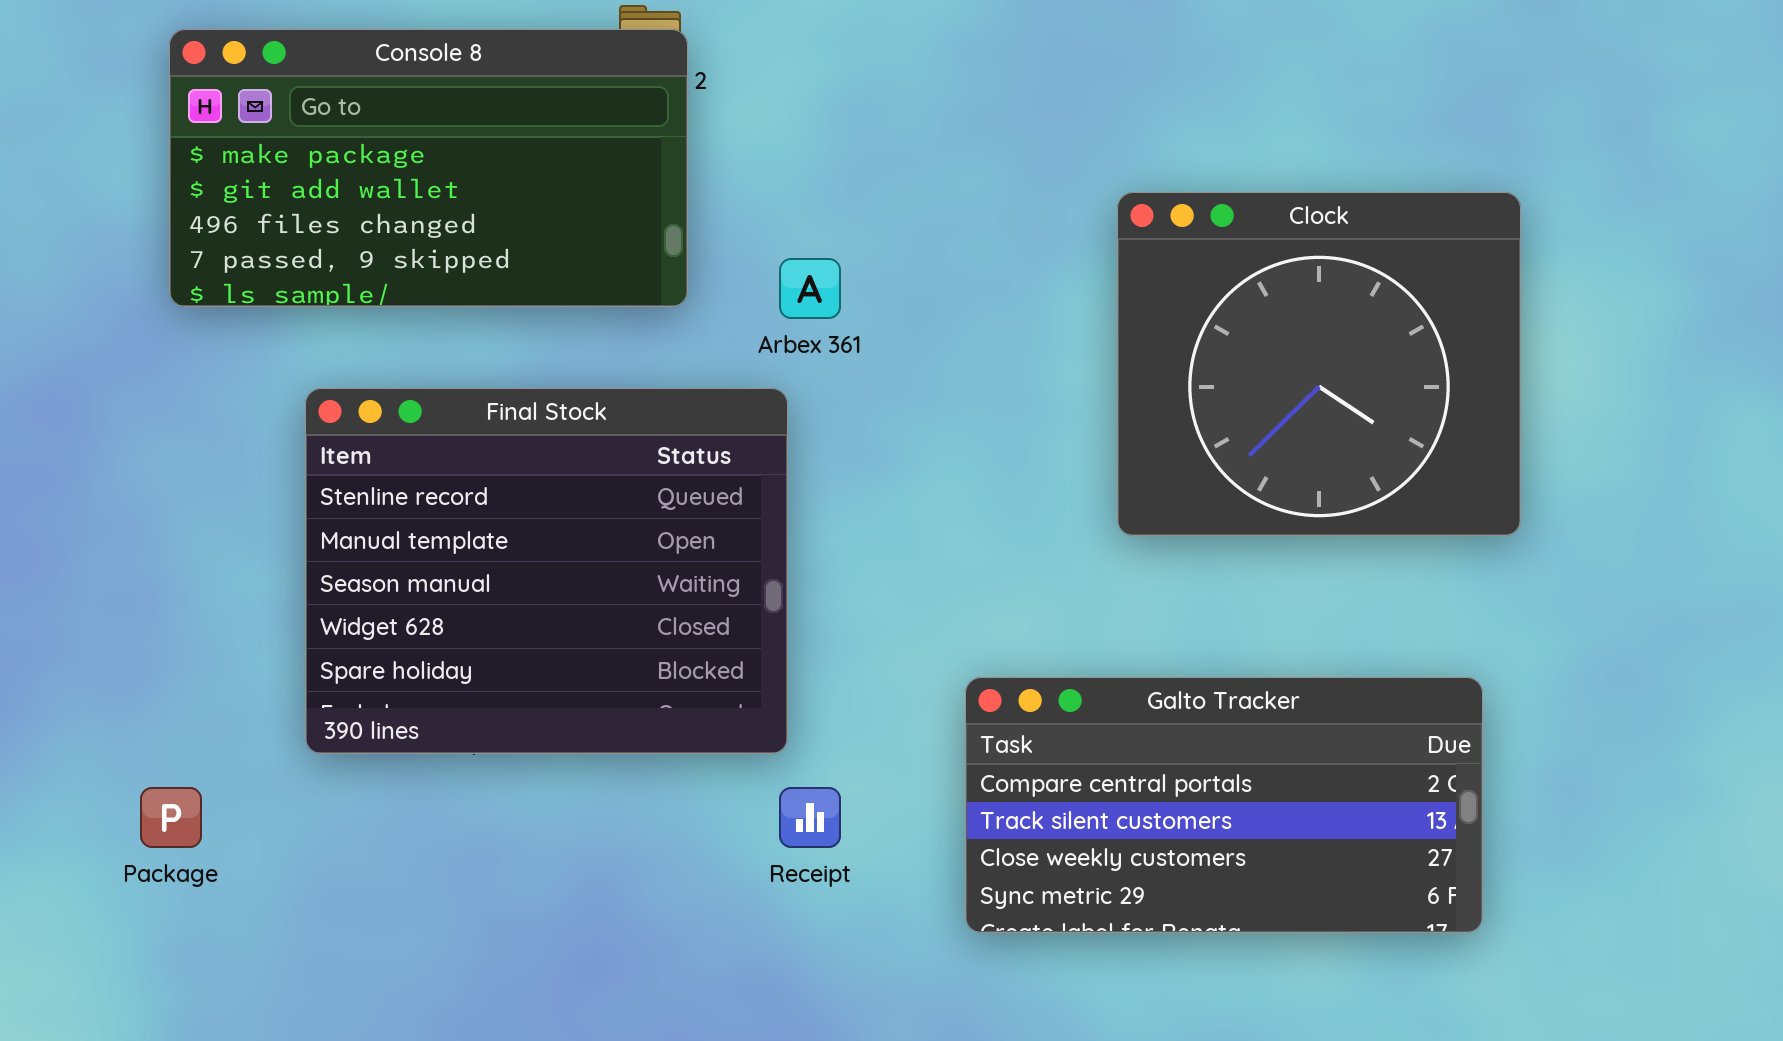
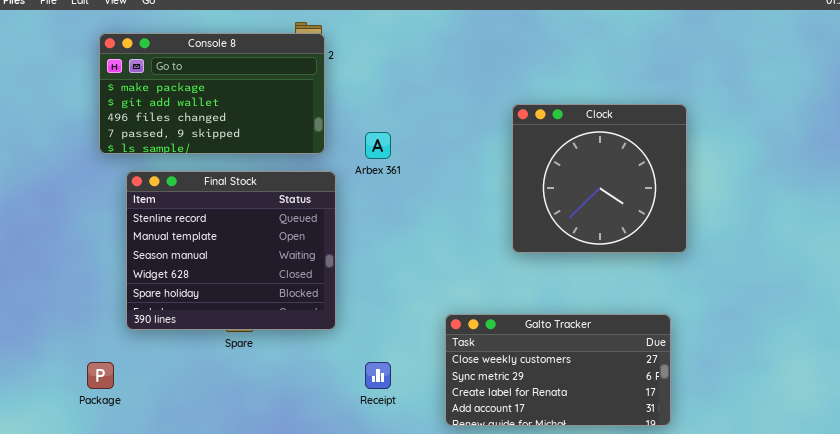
Final Stock: [305,388,788,754] -> [126,171,336,330], moved
Galto Tracker: [965,677,1483,933] -> [445,314,671,426], scrolled down 2 rows

